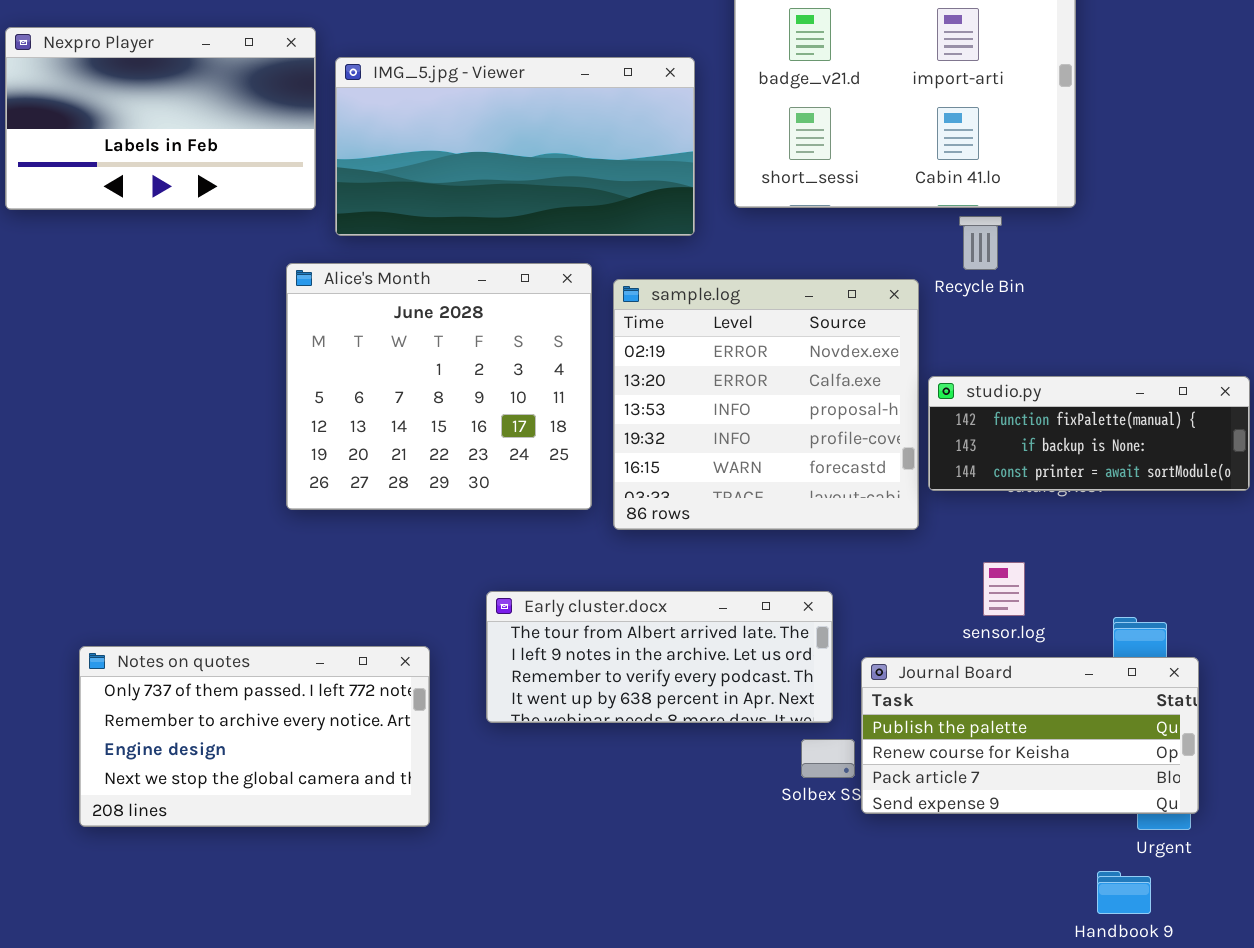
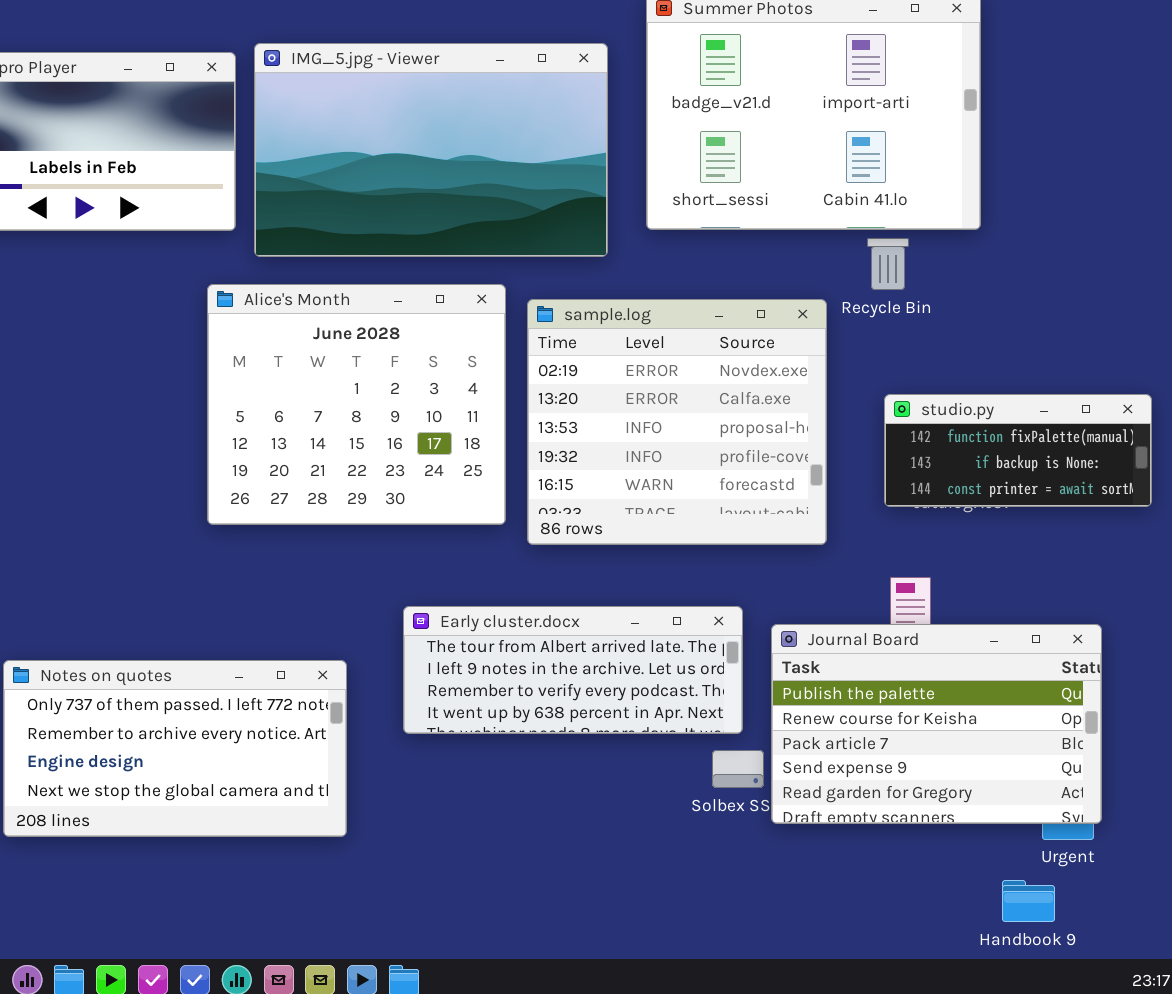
IMG_5.jpg - Viewer: [335,57,695,236] -> [254,43,608,257], resized
studio.py: [928,376,1250,491] -> [884,394,1152,507], resized
Journal Board: [861,657,1199,814] -> [771,624,1102,824], resized

